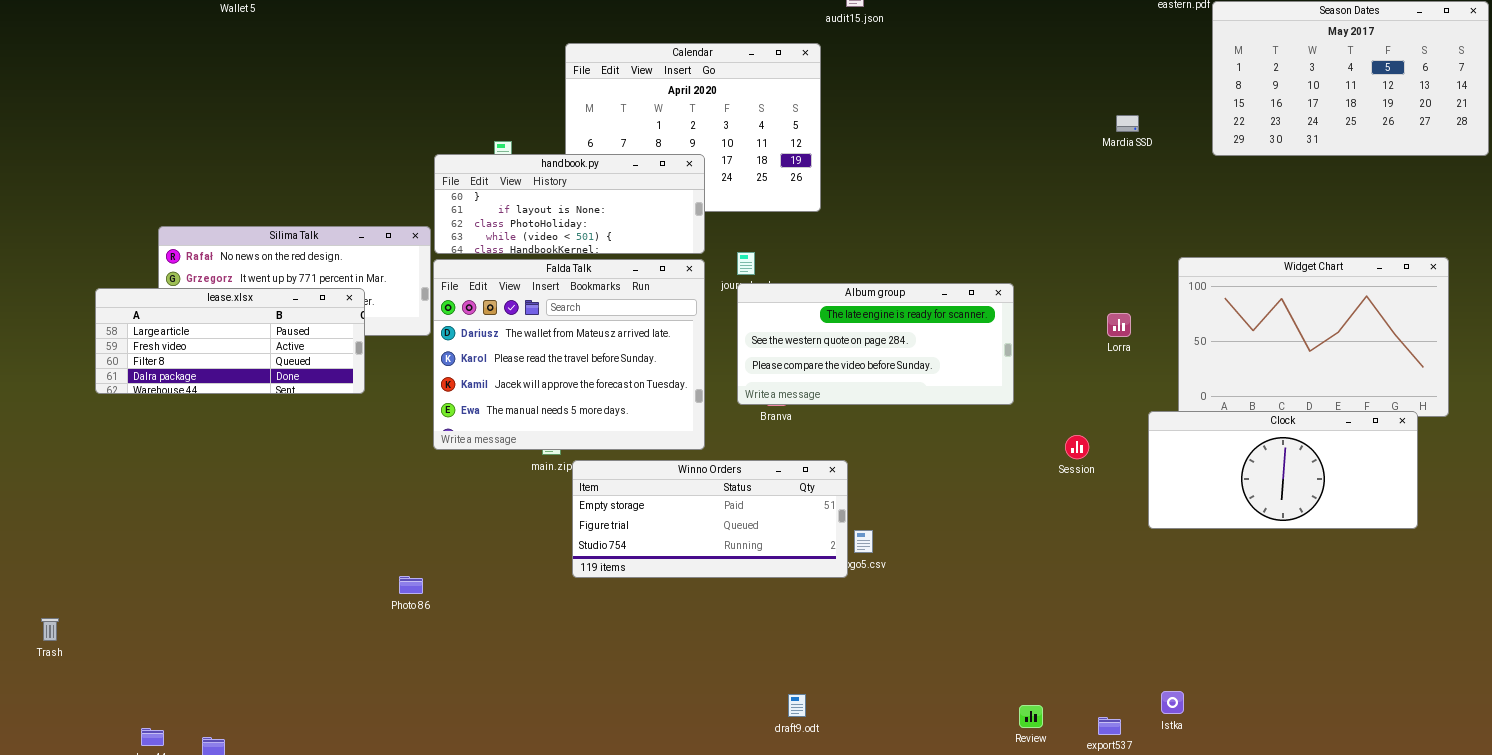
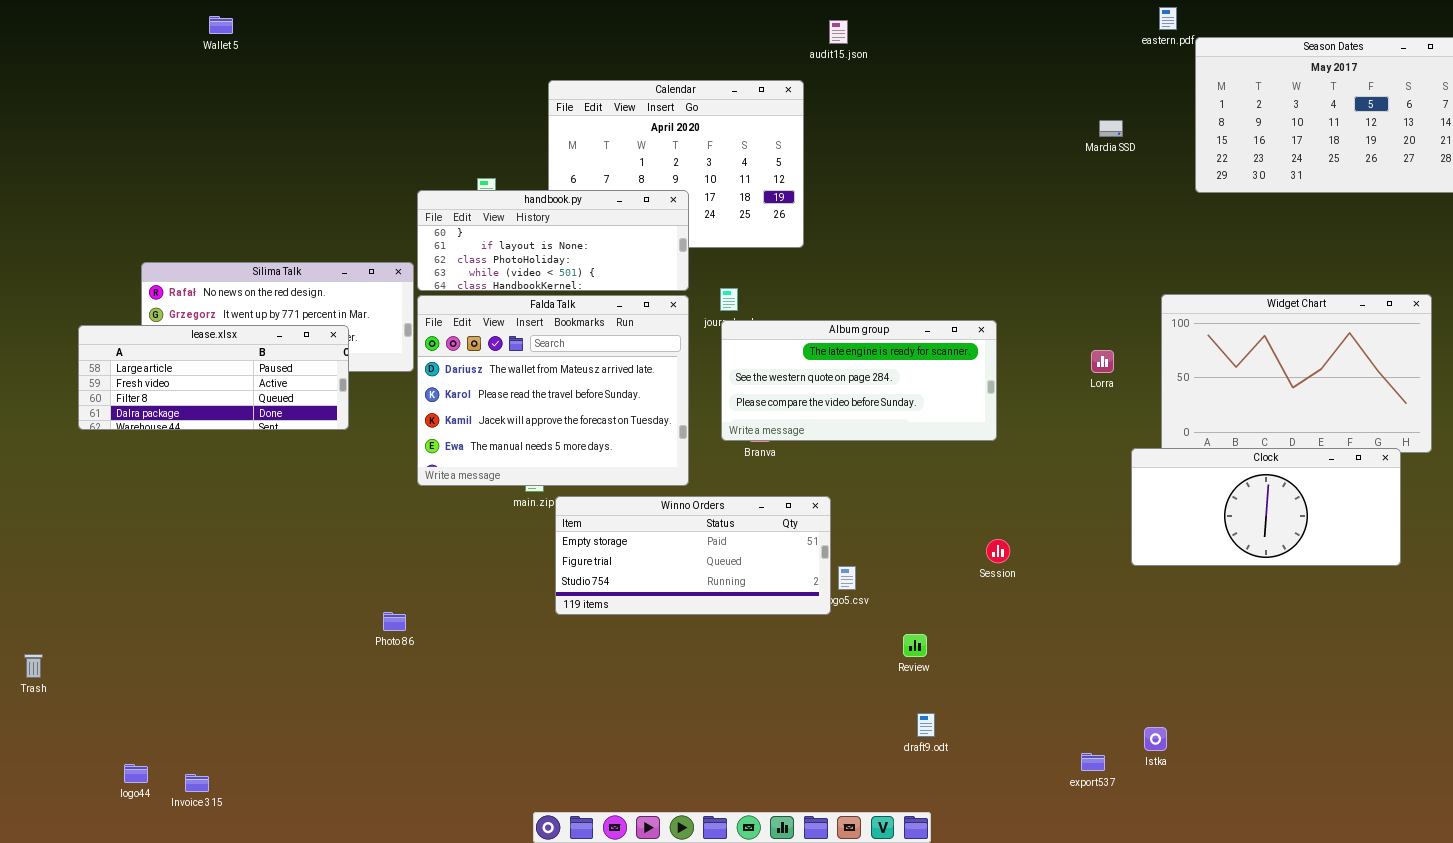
Mardia SSD: [1116,115,1139,132] -> [1099,120,1123,137], moved
Session: [1065,435,1089,459] -> [986,539,1010,563], moved
draft9.odt: [788,694,806,717] -> [917,713,935,737], moved
Review: [1019,705,1043,728] -> [903,634,927,657], moved

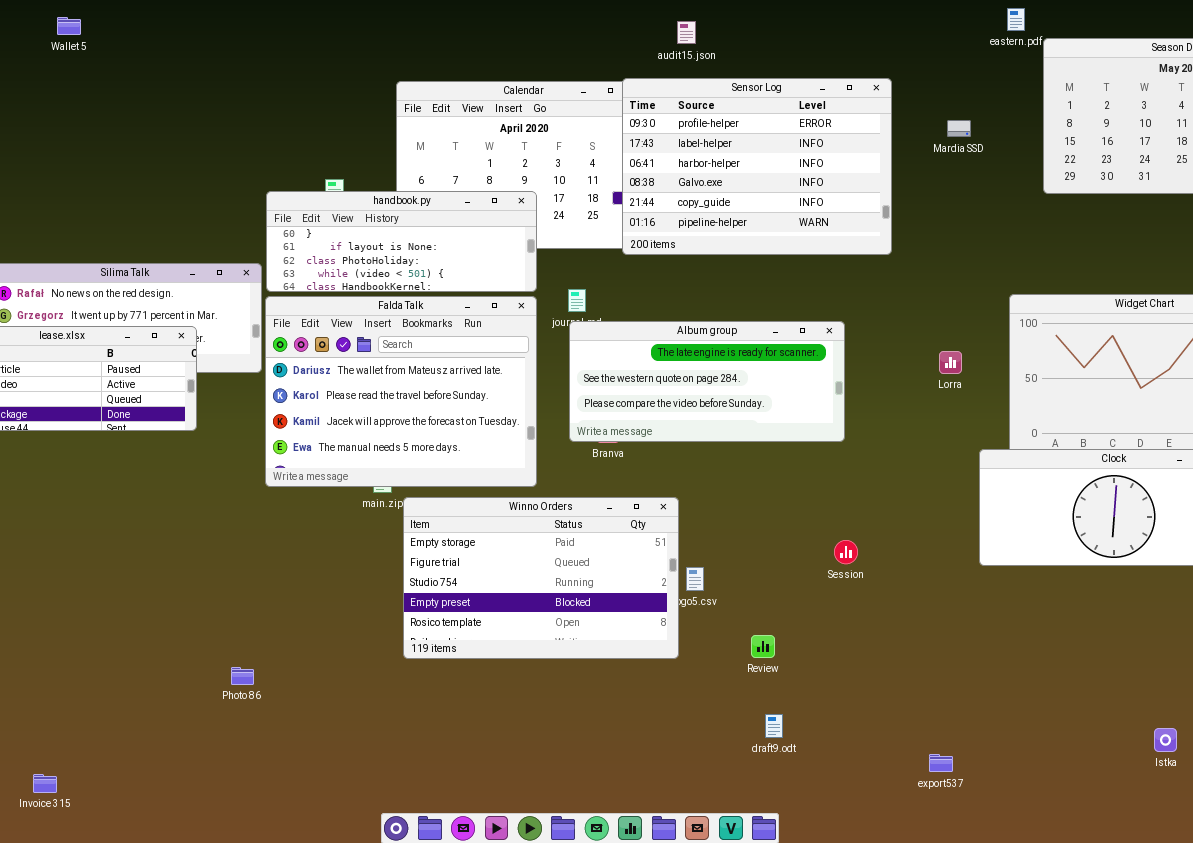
Sensor Log: none -> [622,78,892,255], opened
Winno Orders: [555,496,831,615] -> [403,497,679,659], resized
Photo 86: [383,612,406,631] -> [231,667,254,685], moved
Istka: [1144,727,1167,751] -> [1154,728,1177,752], moved

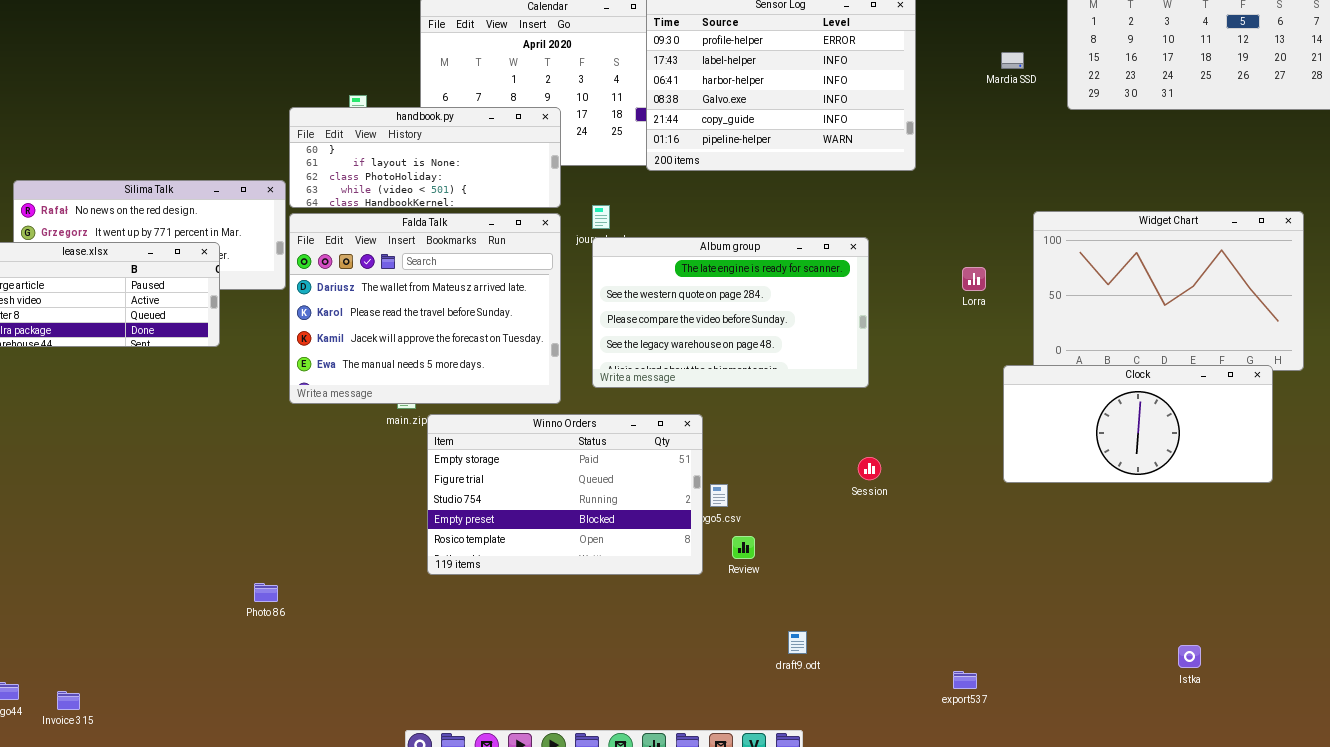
Mardia SSD: [947,120,971,137] -> [1001,52,1024,69], moved
Album group: [569,321,845,442] -> [592,237,869,388], resized
Review: [751,635,775,658] -> [732,536,755,559], moved

